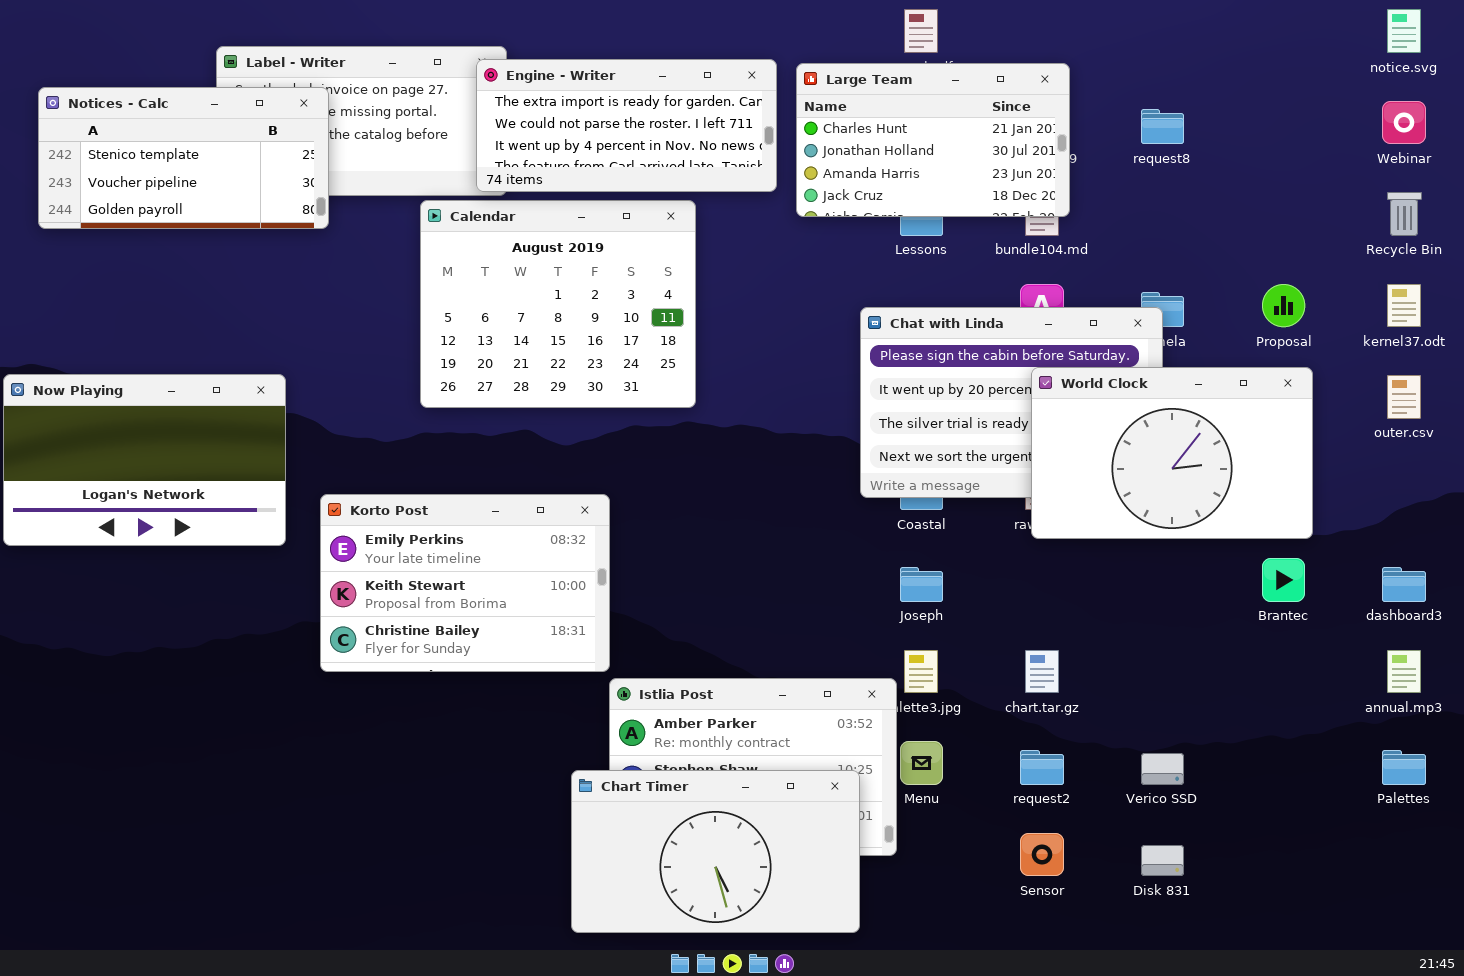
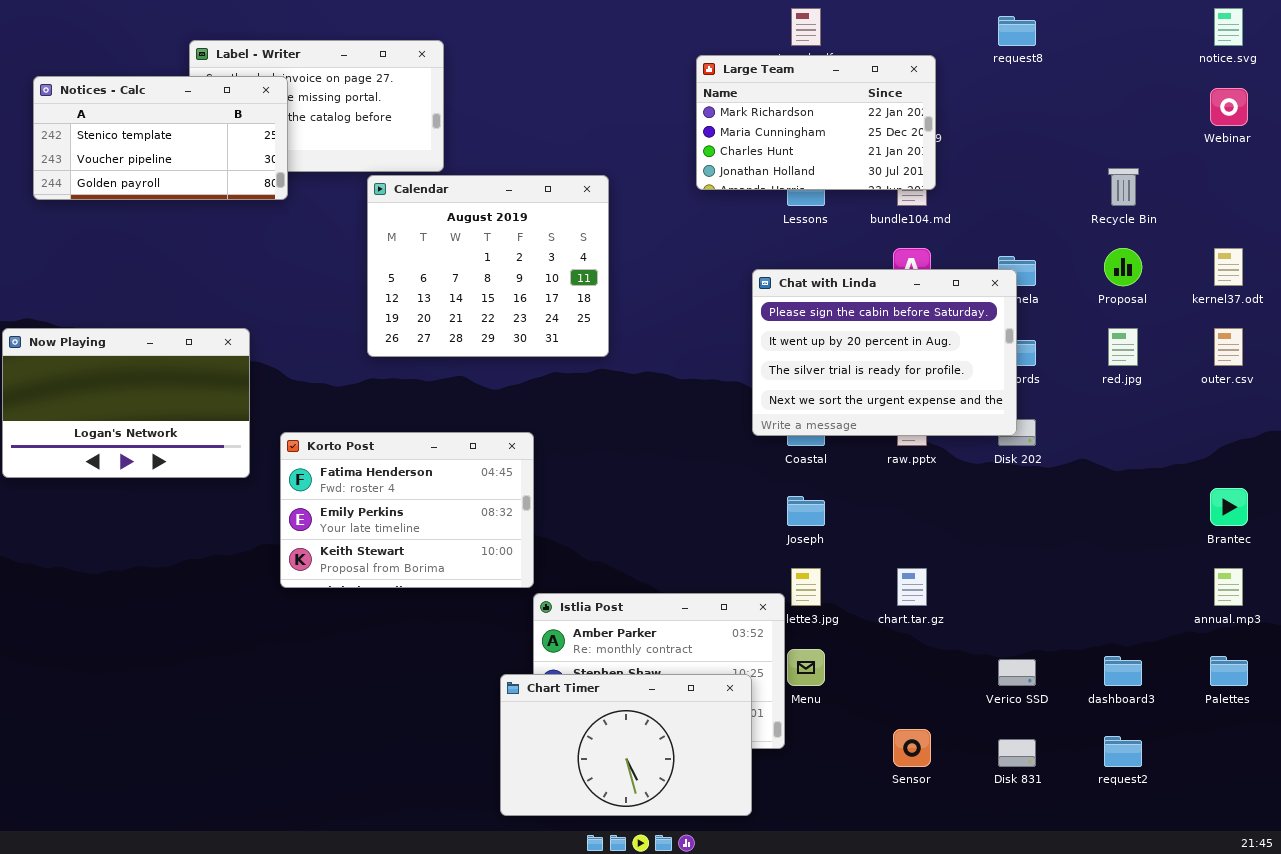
Engine - Writer: [476,59,777,192] -> none, closed
Large Team: [796,63,1070,217] -> [696,55,936,190], scrolled up 2 rows
request8: [1141,109,1184,144] -> [998,16,1036,46], moved
Recycle Bin: [1387,192,1422,236] -> [1108,168,1139,206], moved
World Clock: [1031,367,1313,539] -> none, closed
Korto Post: [320,494,610,672] -> [280,432,534,588], scrolled up 1 row
Brantec: [1262,558,1305,602] -> [1210,488,1248,526], moved
dashboard3: [1382,567,1426,602] -> [1104,656,1142,686], moved
request2: [1020,750,1064,785] -> [1104,736,1142,767], moved

